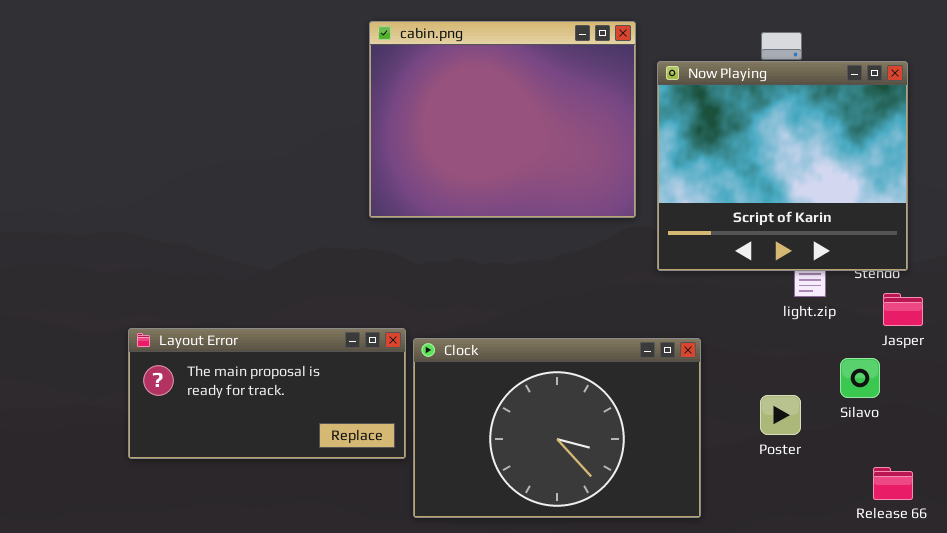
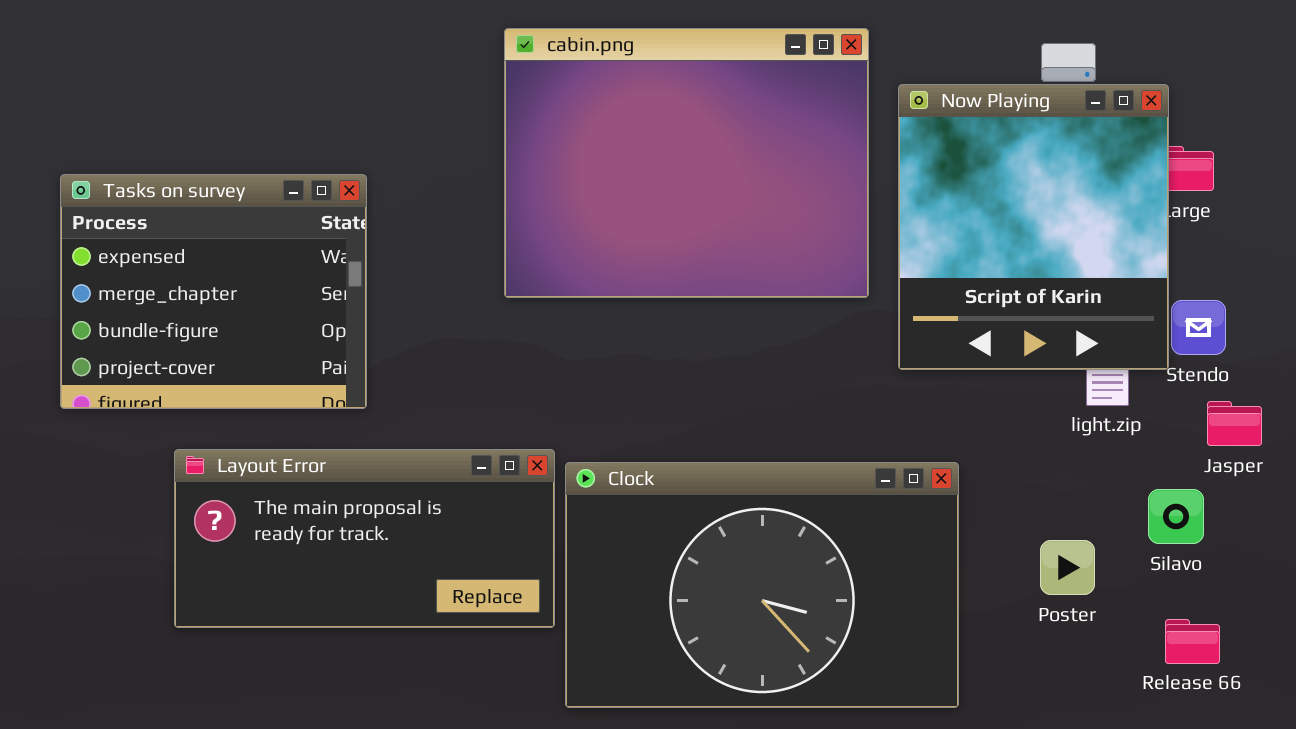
Now Playing: [657,61,908,271] -> [898,84,1169,370], resized
Tasks on survey: none -> [60,174,367,409], opened
Release 66: [873,467,913,500] -> [1165,619,1220,664], moved

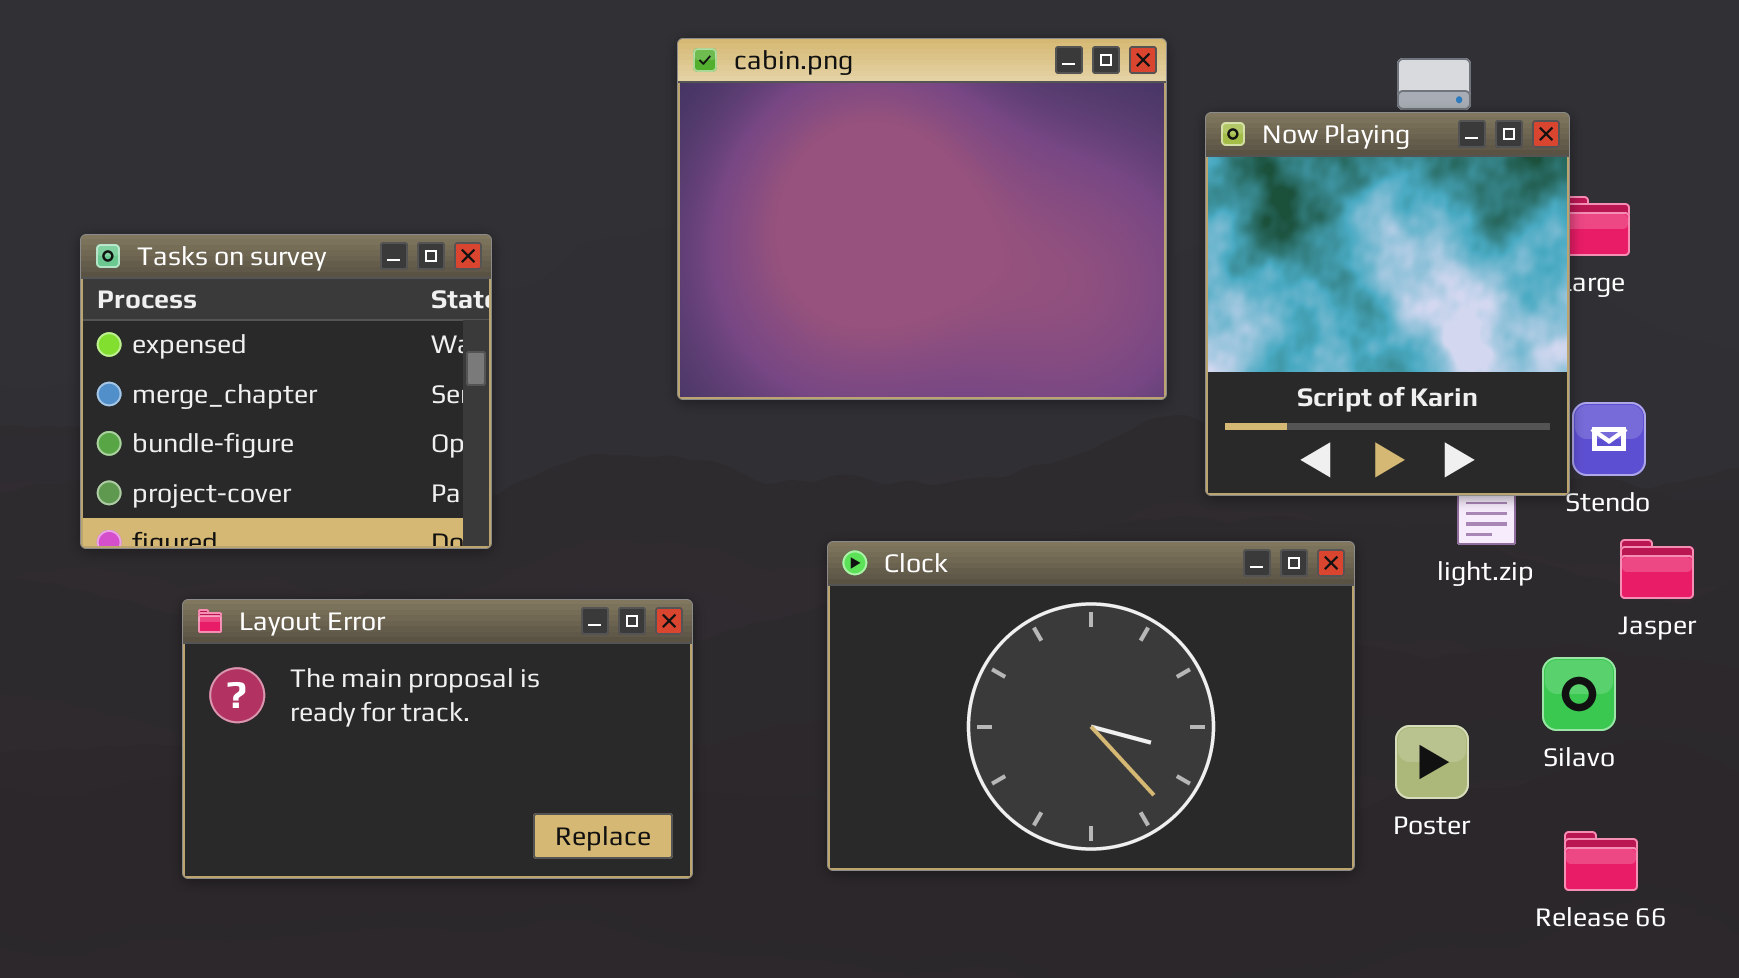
Layout Error: [174,449,555,628] -> [182,599,693,879], moved, resized
Clock: [565,462,959,708] -> [827,541,1355,871], moved

